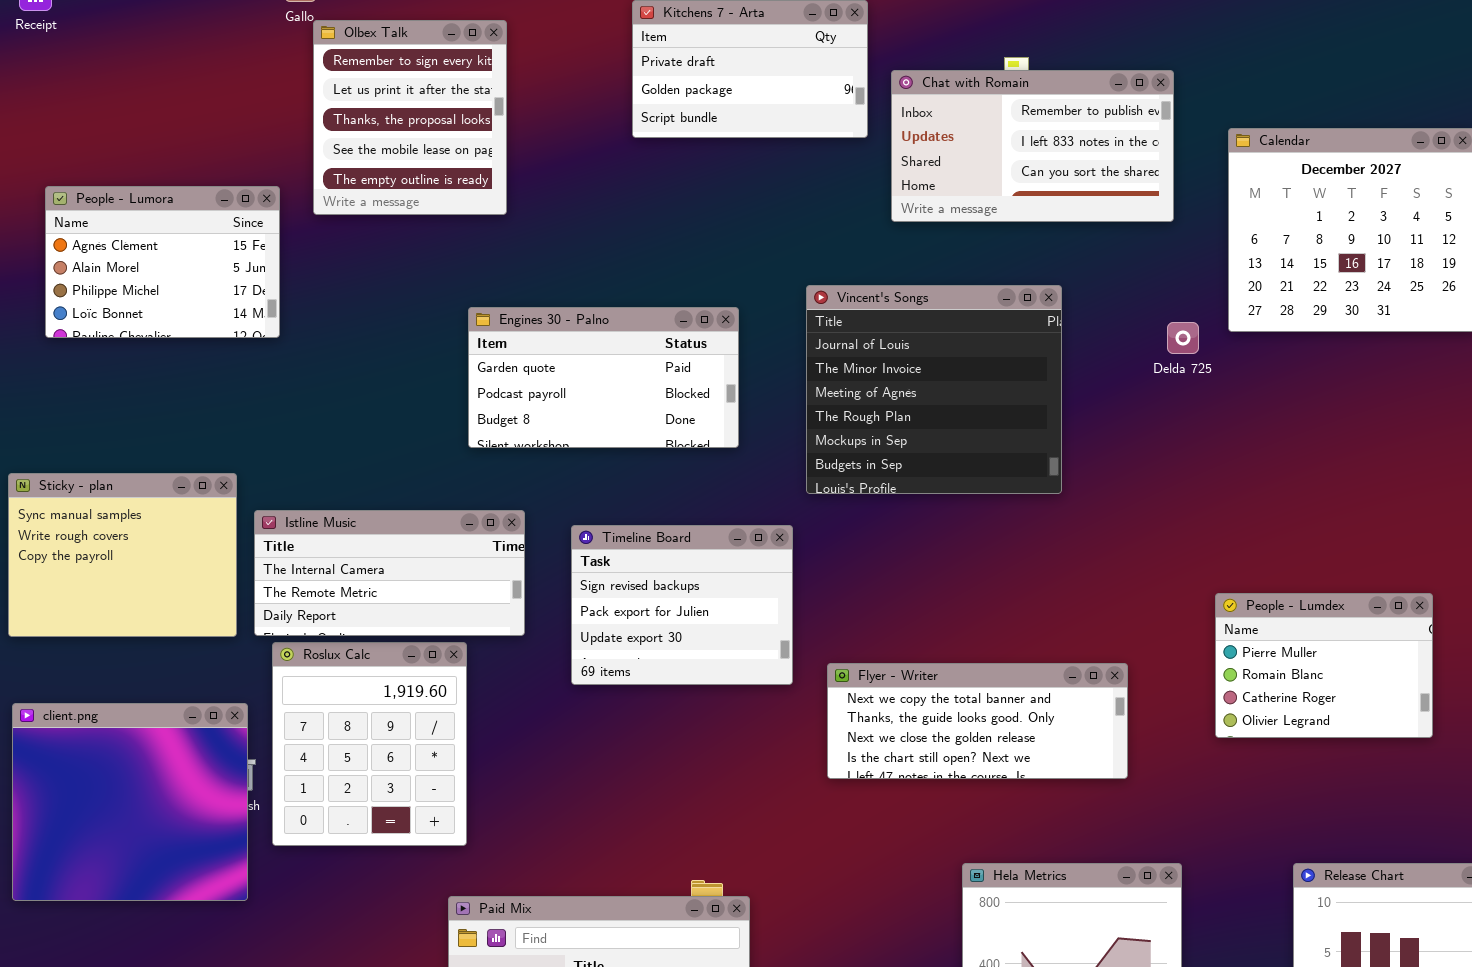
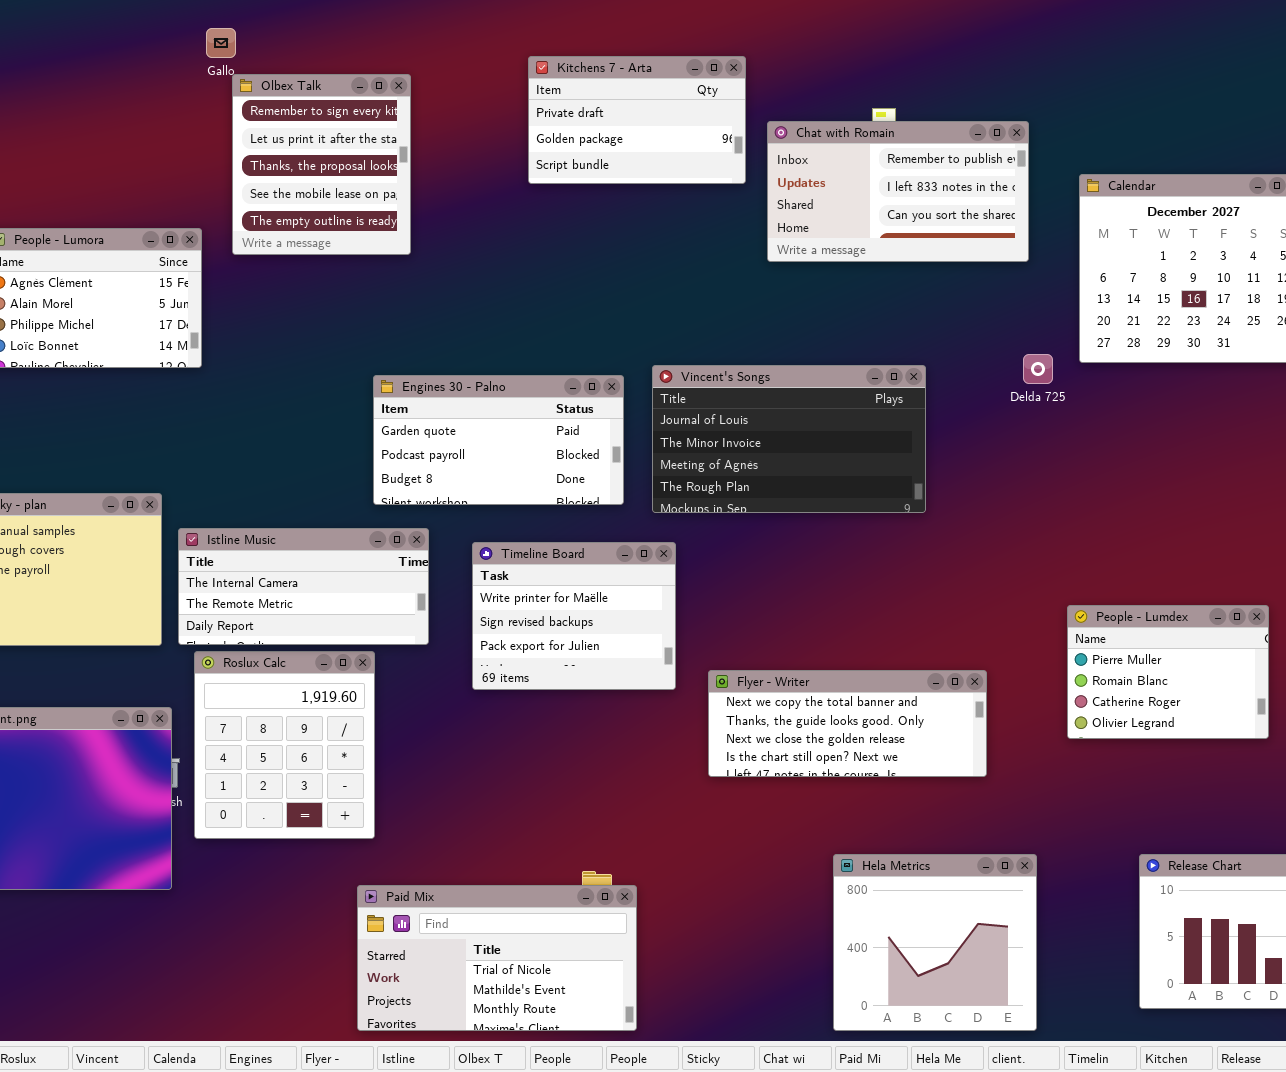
Vincent's Songs: [806,285,1062,494] -> [652,365,926,513], resized
Engines 30 - Palno: [468,307,739,448] -> [373,375,624,505], moved
Timeline Board: [571,525,793,685] -> [472,542,676,690], scrolled up 1 row

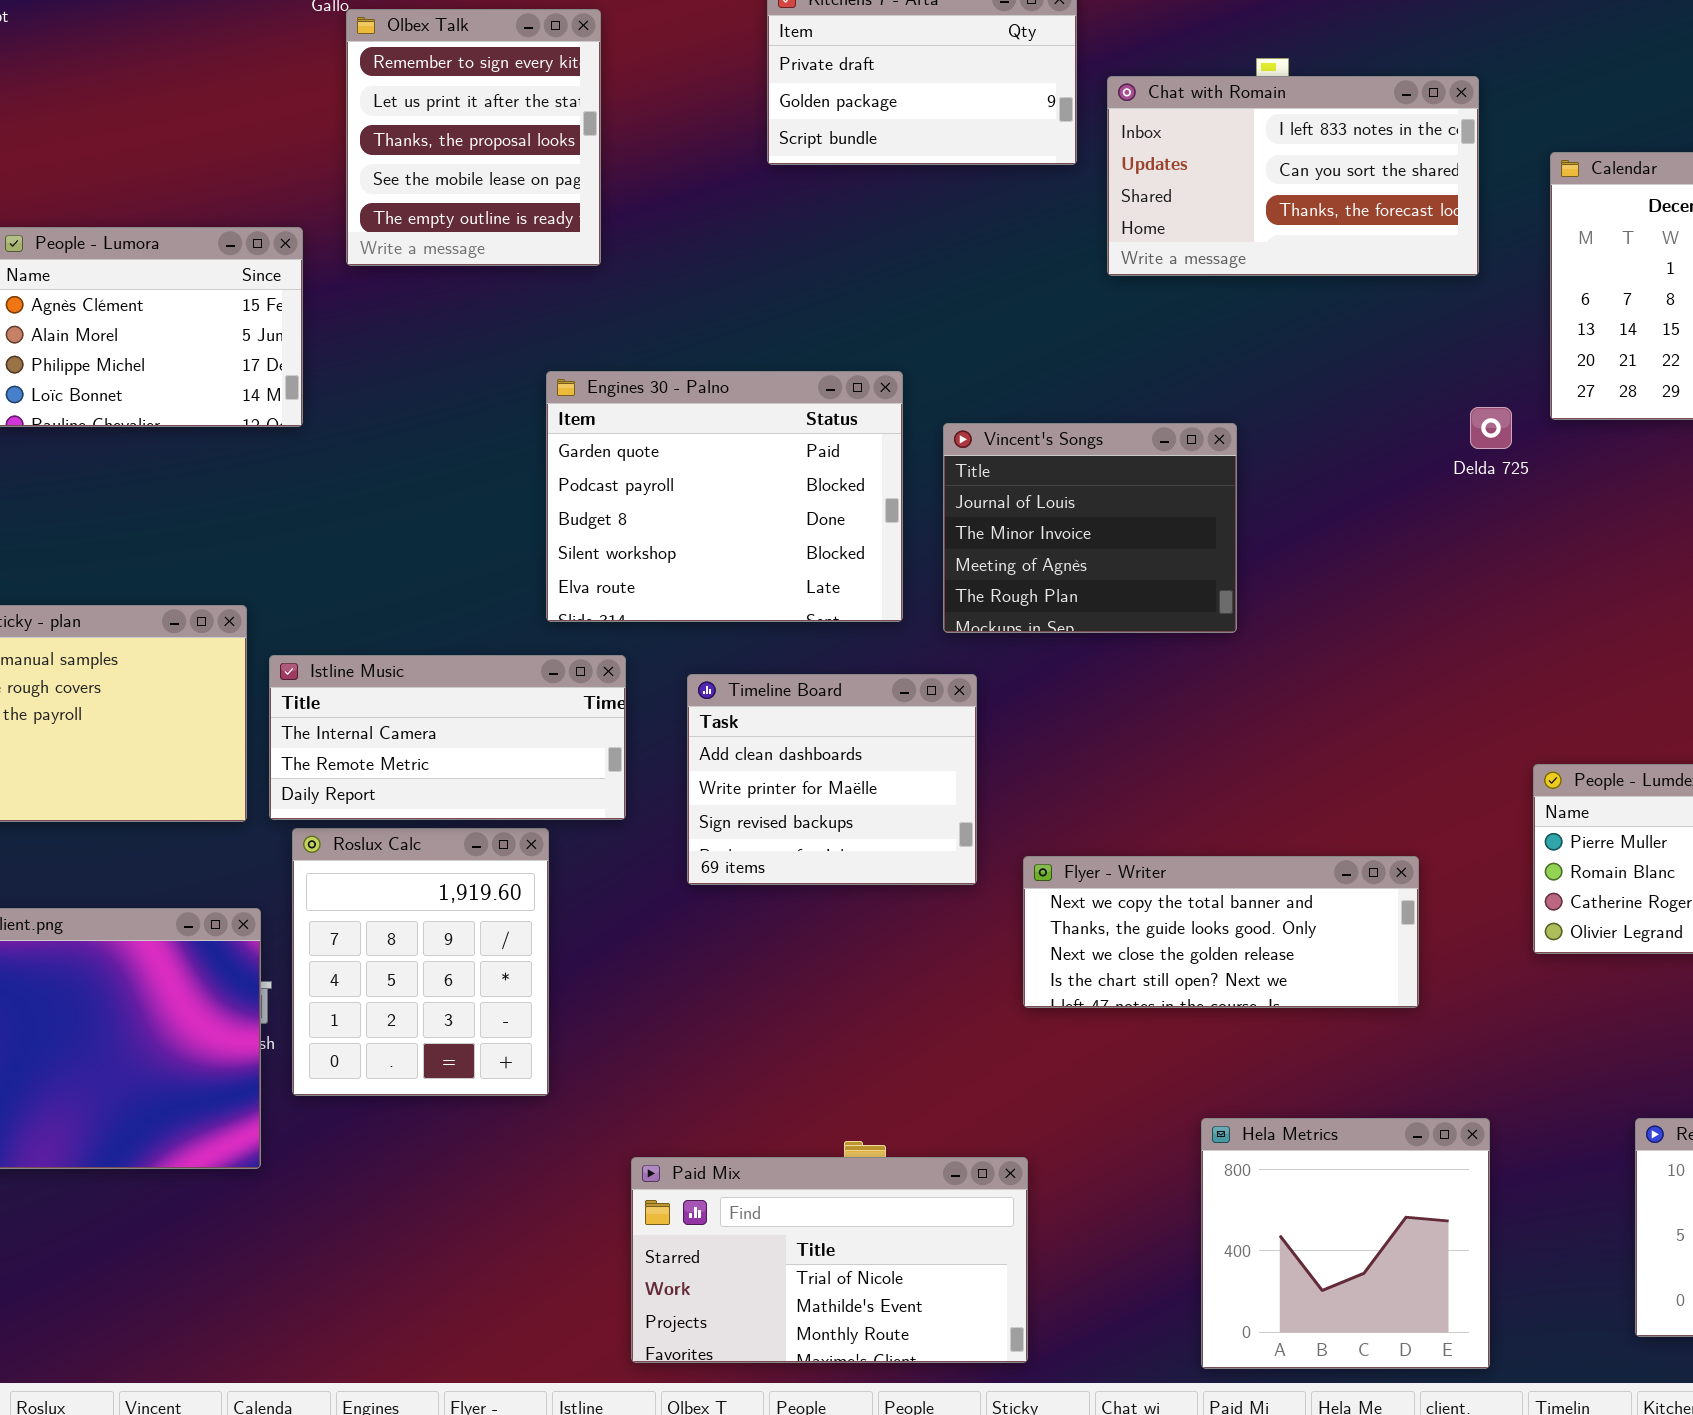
Chat with Romain: [767,121,1029,262] -> [1107,76,1479,276], scrolled down 1 row
Vincent's Songs: [652,365,926,513] -> [943,423,1237,633], resized
Engines 30 - Palno: [373,375,624,505] -> [546,371,903,622], resized
Timeline Board: [472,542,676,690] -> [687,674,977,885], scrolled up 1 row
Paid Mix: [357,885,637,1031] -> [631,1157,1028,1363], moved

